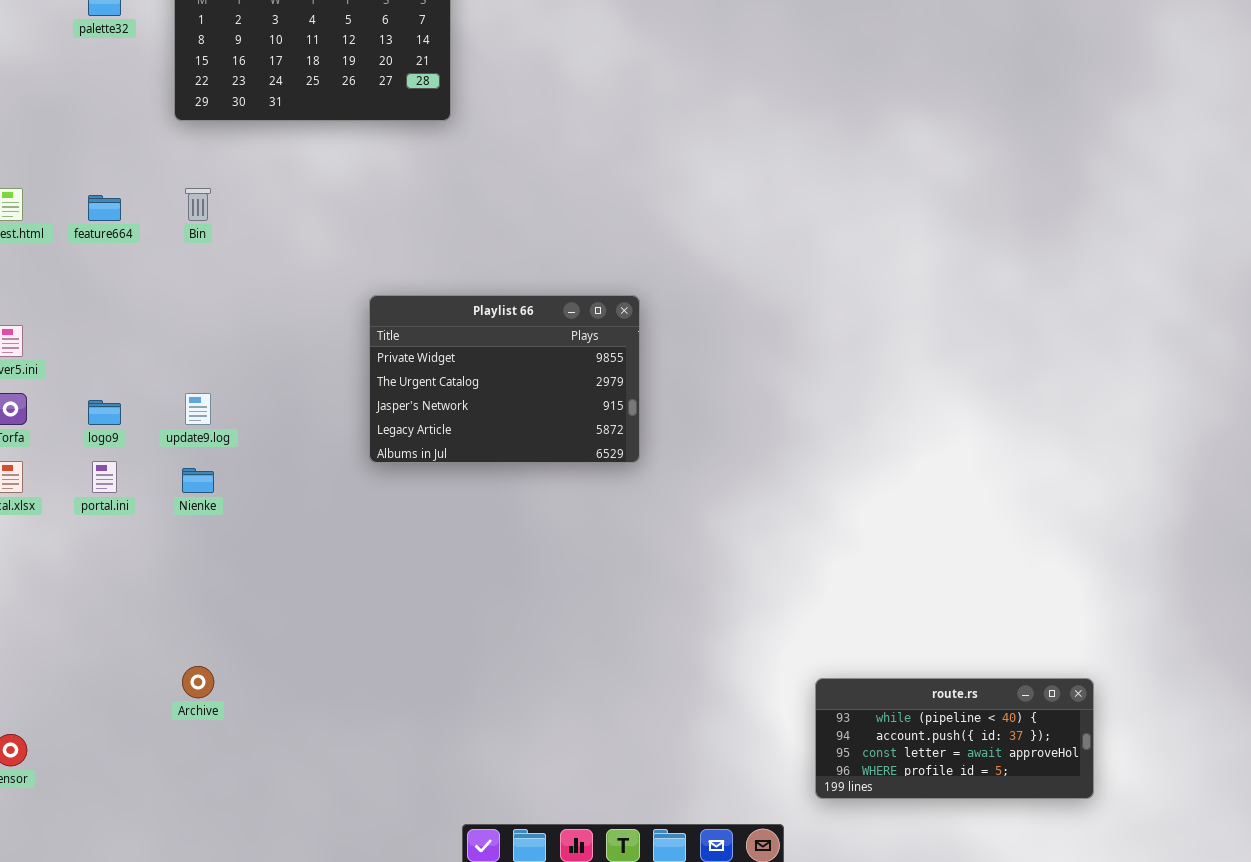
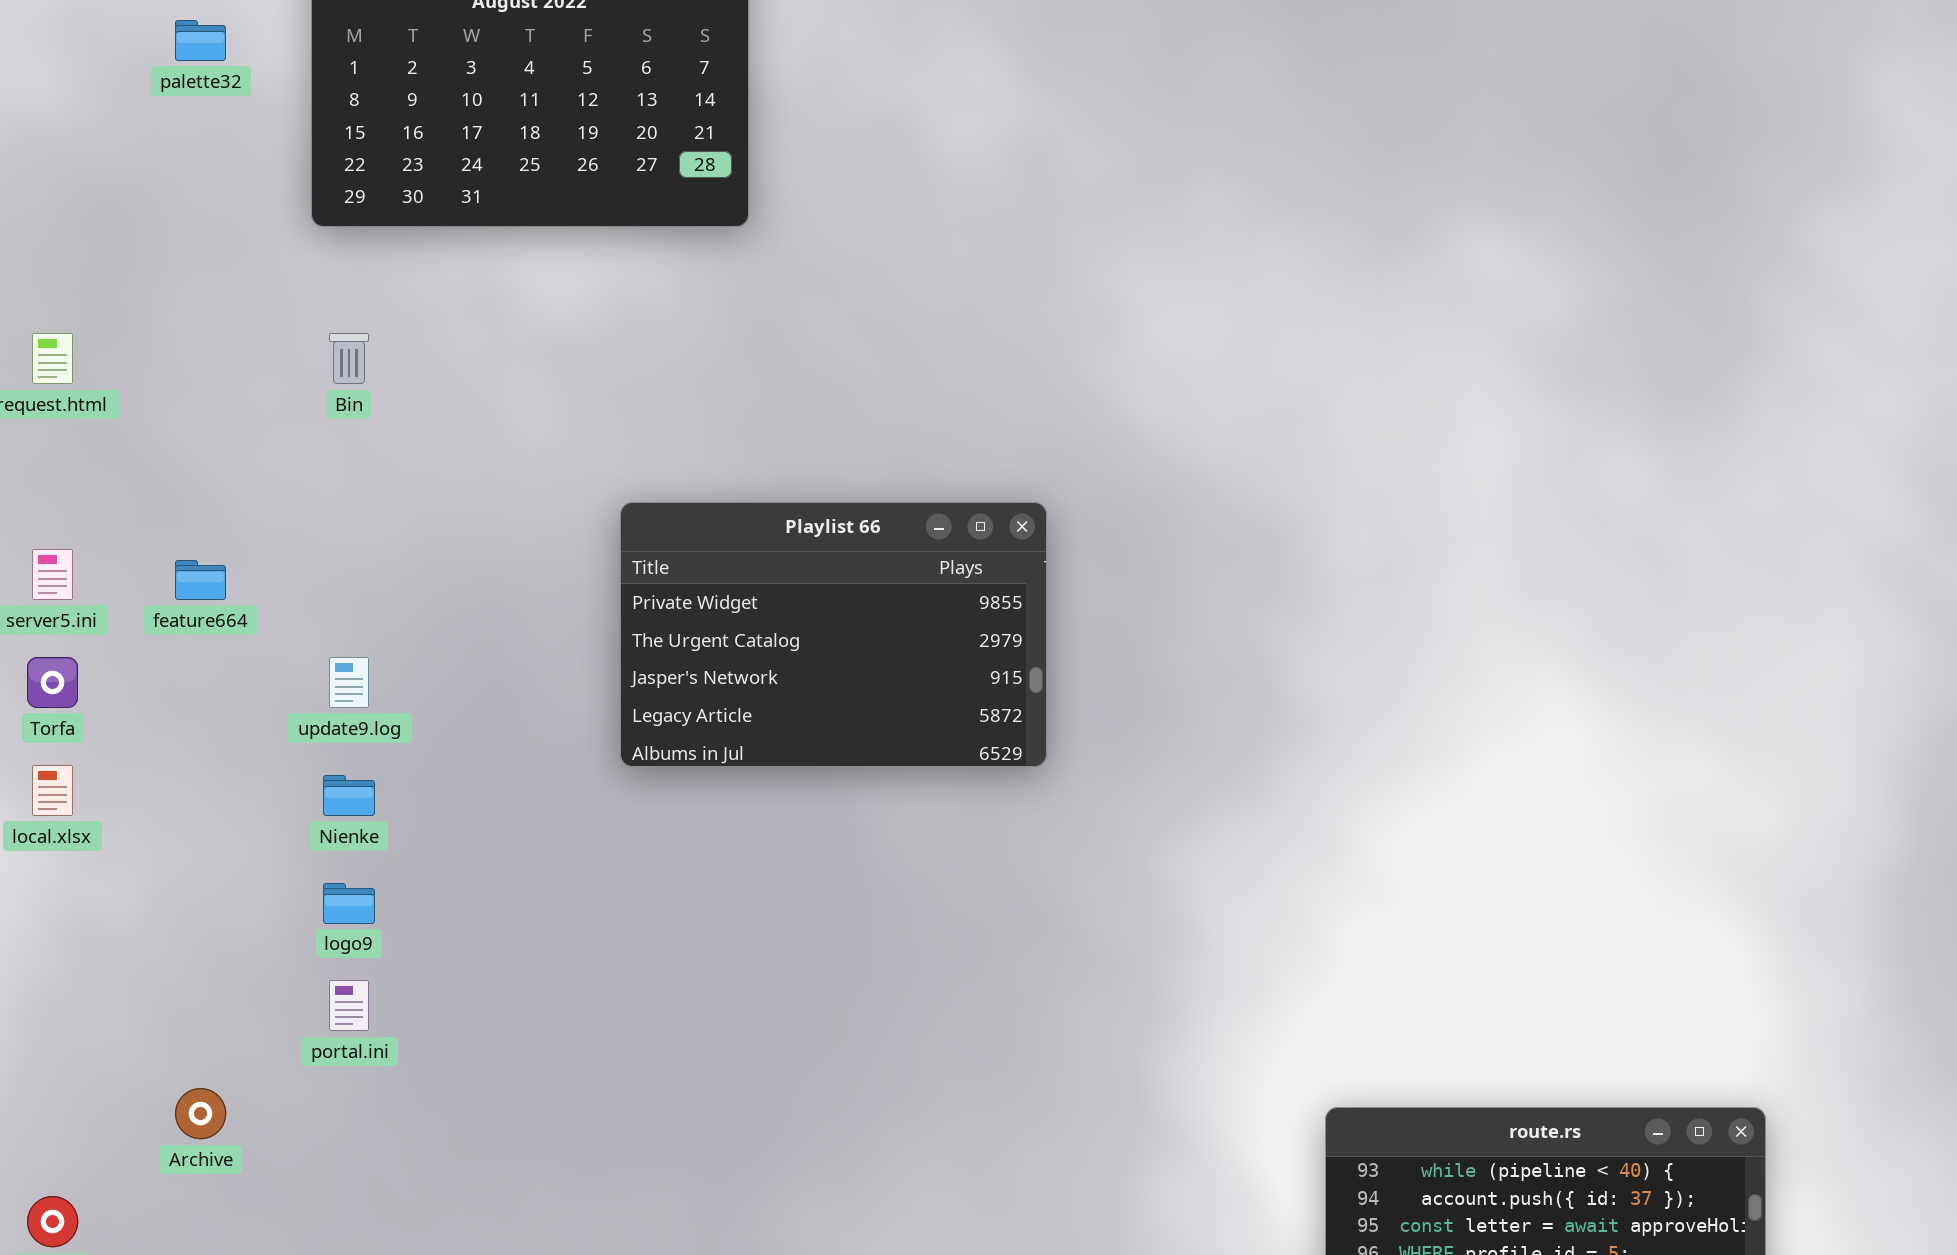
feature664: [88,195,121,221] -> [175,560,226,600], moved
logo9: [88,400,121,425] -> [323,883,375,924], moved
portal.ini: [92,461,117,493] -> [329,980,369,1031], moved
Archive: [182,666,214,698] -> [175,1088,226,1139], moved

